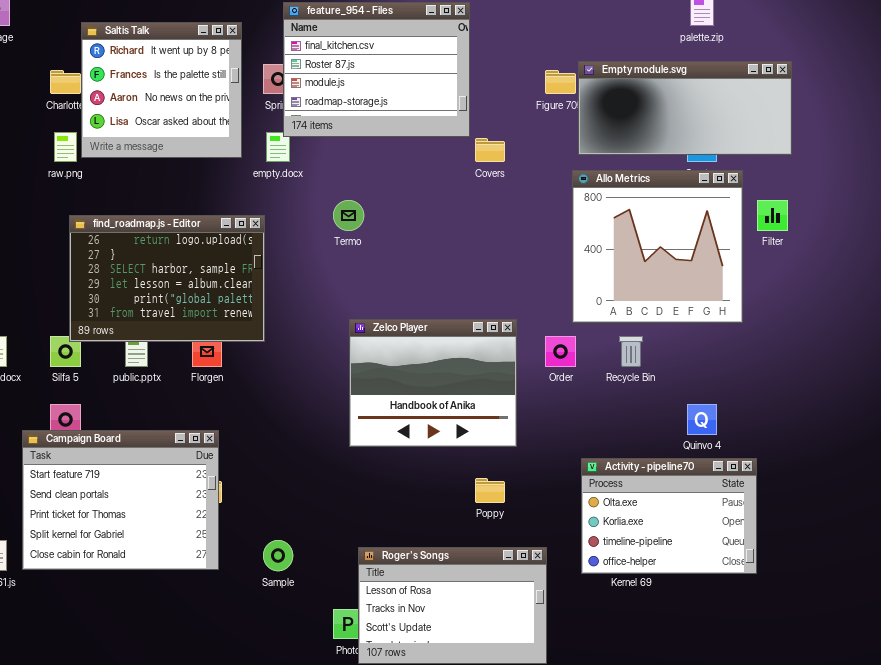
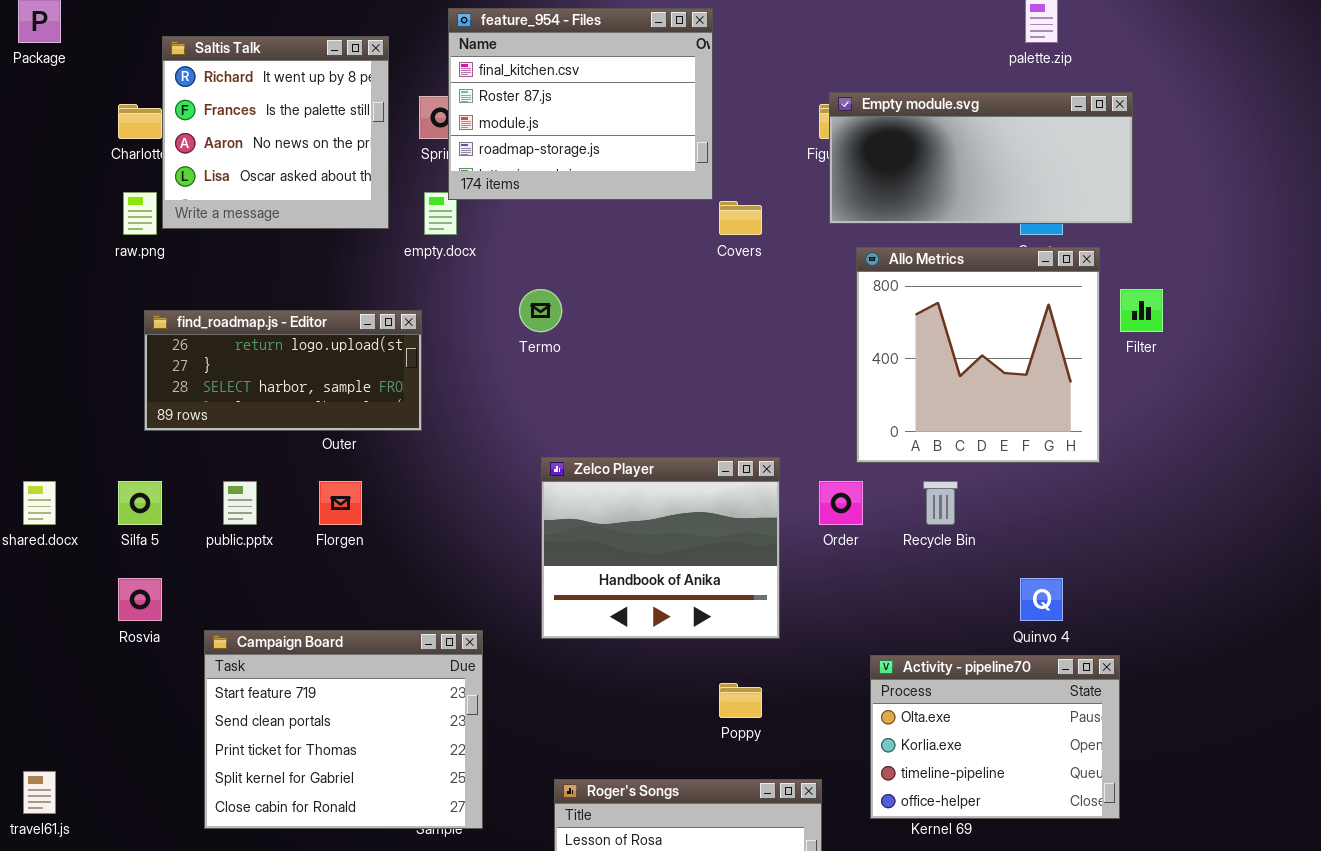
Empty module.svg: [578,61,792,155] -> [829,92,1133,224], moved
find_roadmap.js - Editor: [69,215,265,342] -> [144,310,422,431], resized
Campaign Board: [22,430,219,570] -> [204,630,483,829], moved

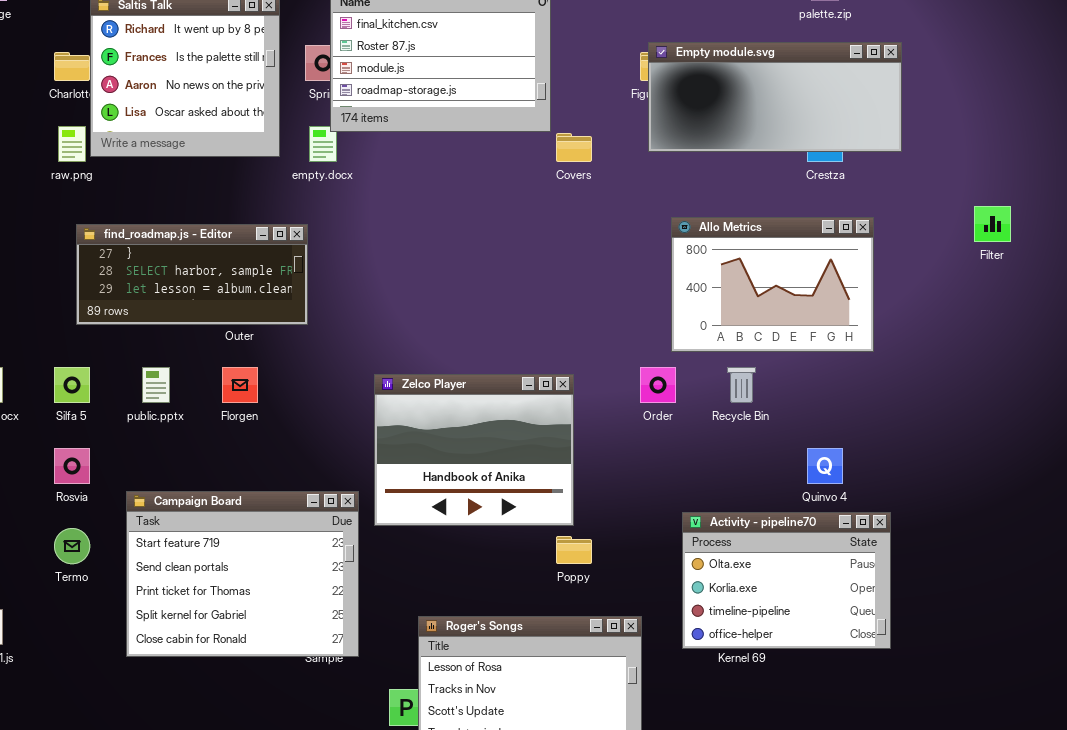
Allo Metrics: [856,247,1100,463] -> [671,217,874,352], resized
Termo: [519,289,562,332] -> [54,528,90,564], moved
Filter: [1120,289,1163,332] -> [974,206,1011,242], moved
find_roadmap.js - Editor: [144,310,422,431] -> [76,224,308,325], scrolled down 1 row
Zelco Player: [541,457,780,639] -> [374,374,574,526], moved

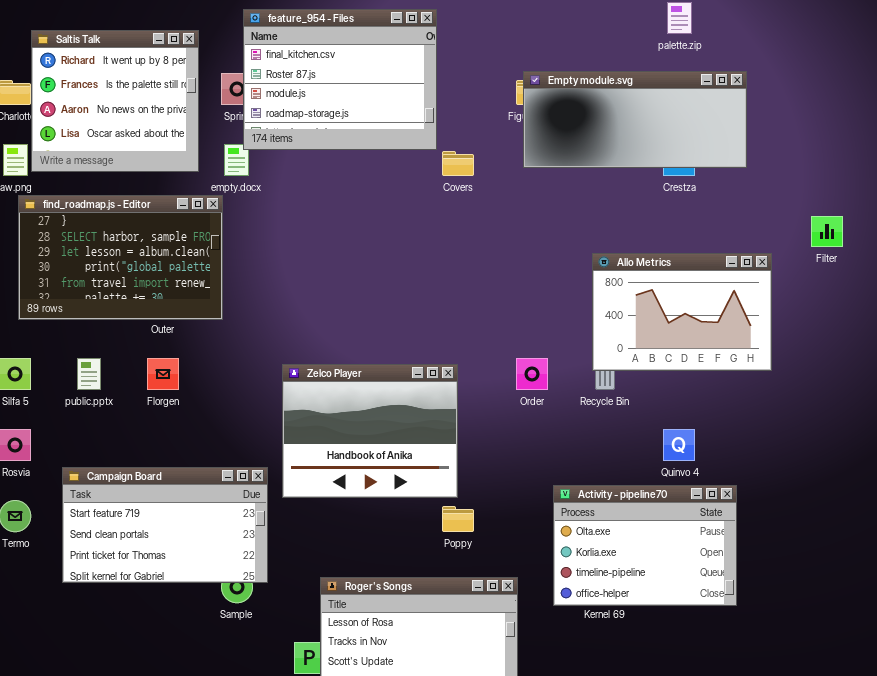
Allo Metrics: [671,217,874,352] -> [592,253,772,371], moved
find_roadmap.js - Editor: [76,224,308,325] -> [18,195,223,320], resized
Campaign Board: [126,491,359,657] -> [62,467,268,583], resized

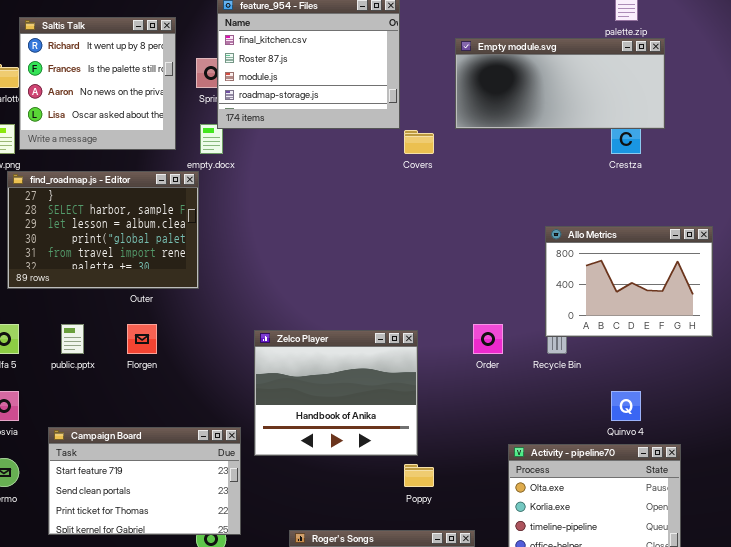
Empty module.svg: [523,71,747,168] -> [455,38,665,129], moved

